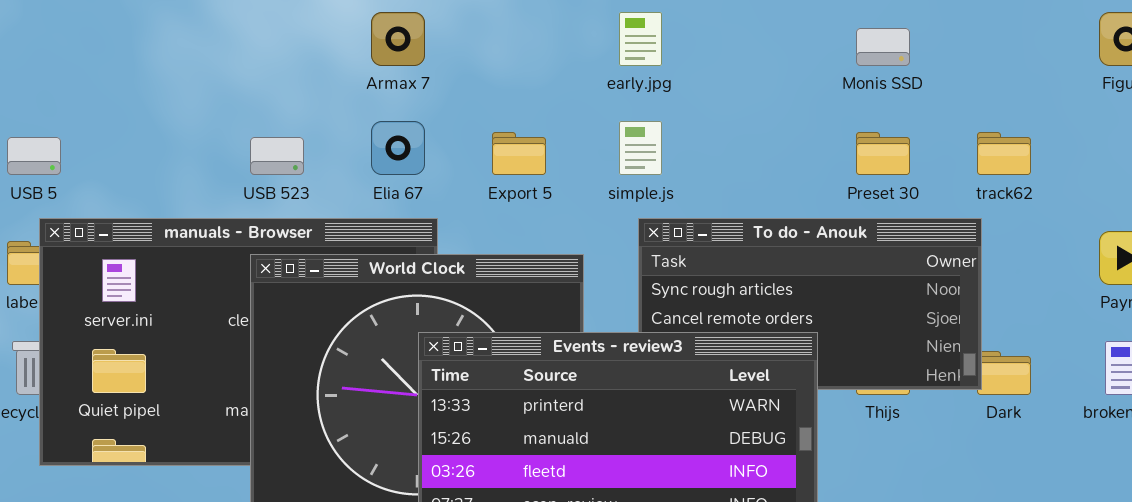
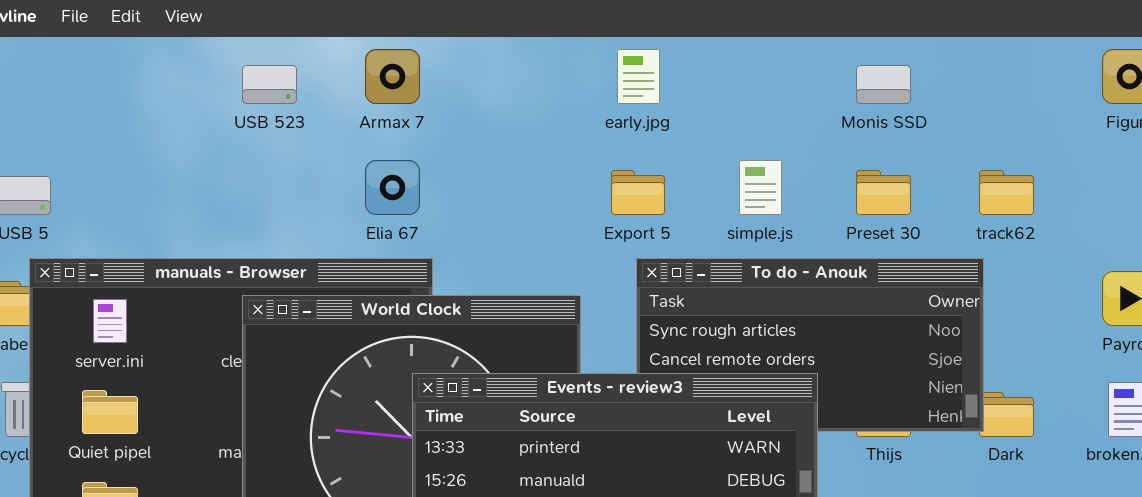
simple.js: [619,121,662,175] -> [739,160,782,215], moved
Export 5: [492,132,546,175] -> [611,170,665,215], moved
USB 523: [250,137,304,175] -> [242,65,297,104], moved

